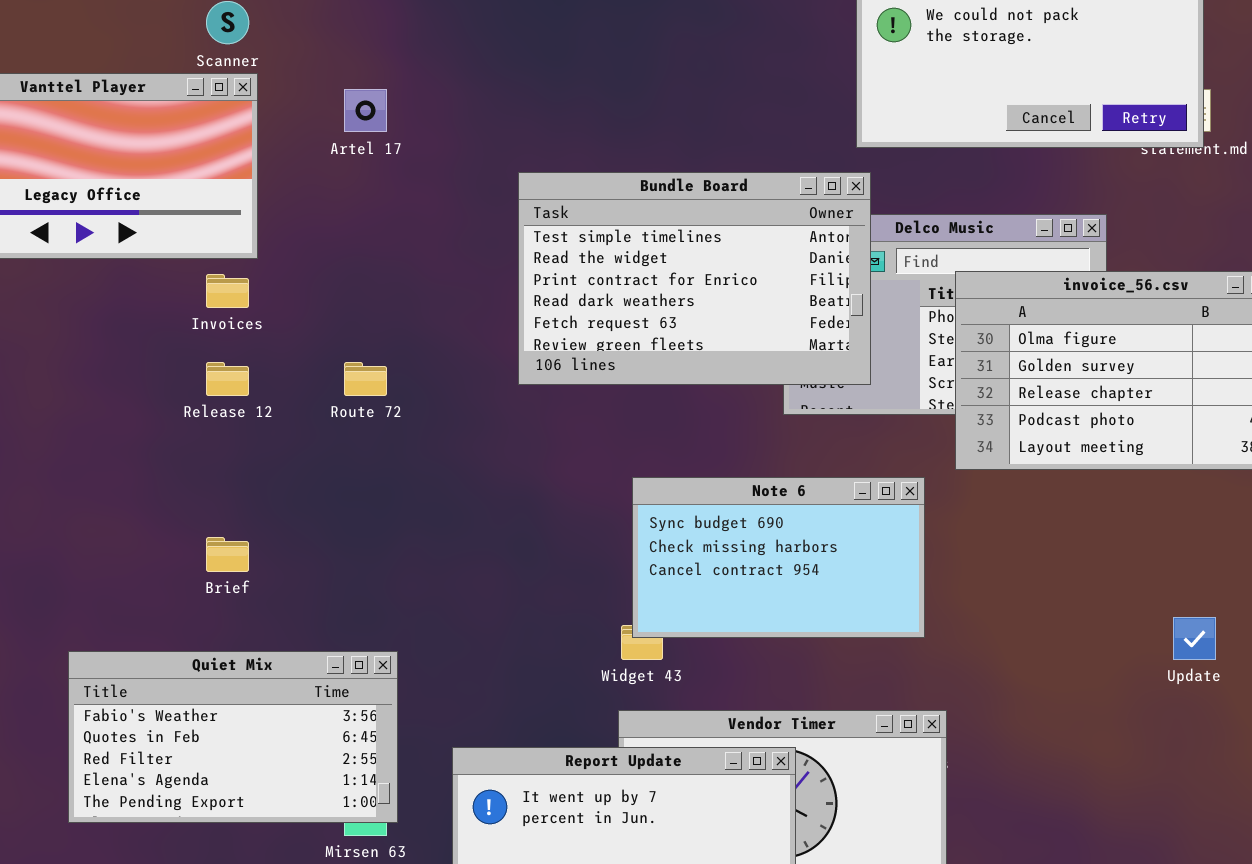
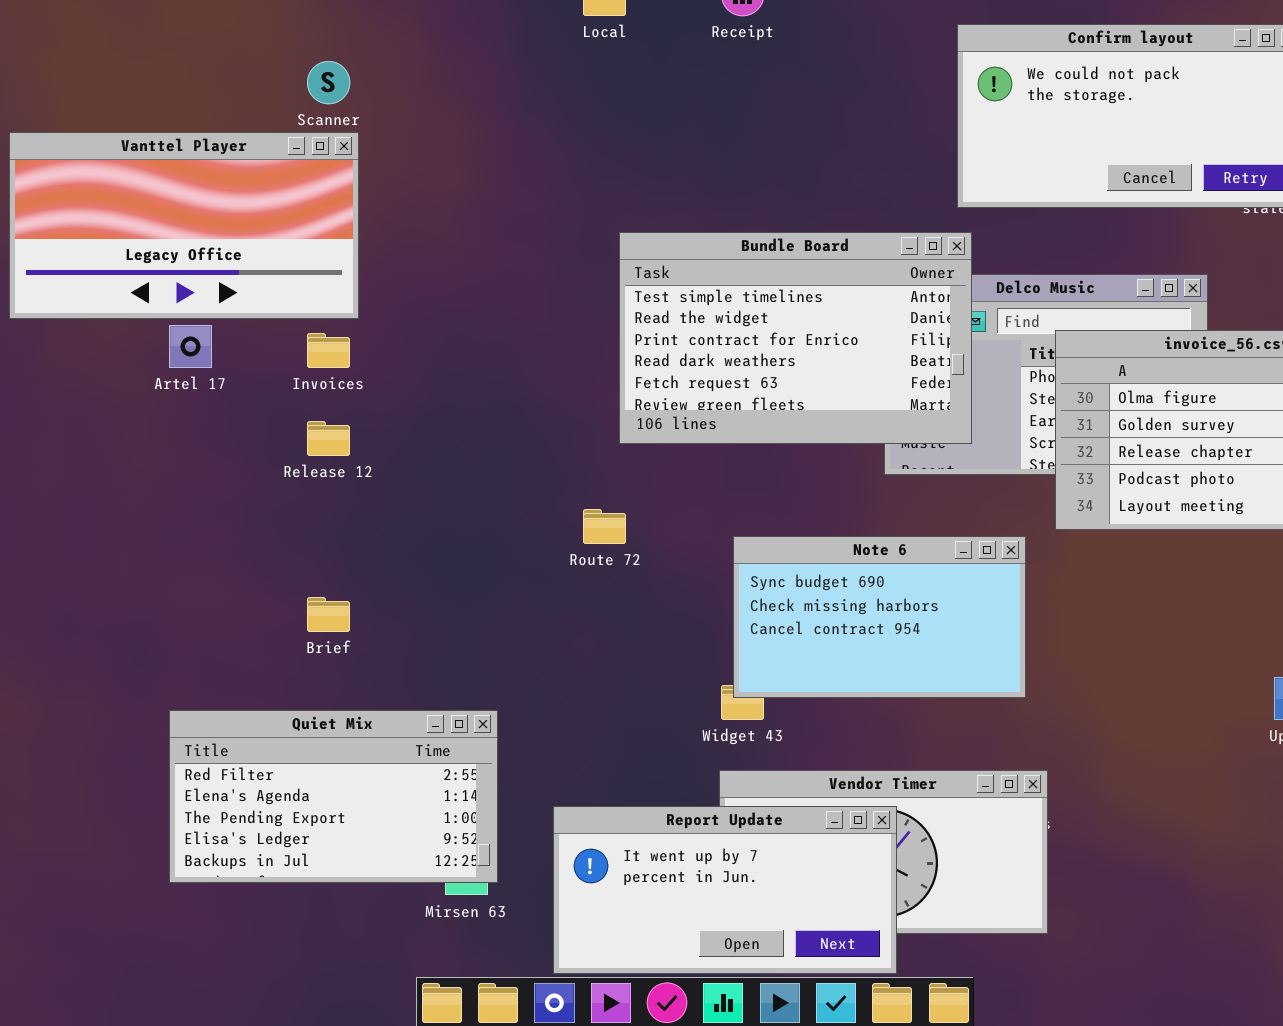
Artel 17: [344,89,387,132] -> [169,325,212,368], moved
Route 72: [344,362,387,396] -> [583,509,626,544], moved
Quiet Mix: [68,651,398,823] -> [169,710,498,883], scrolled down 2 rows

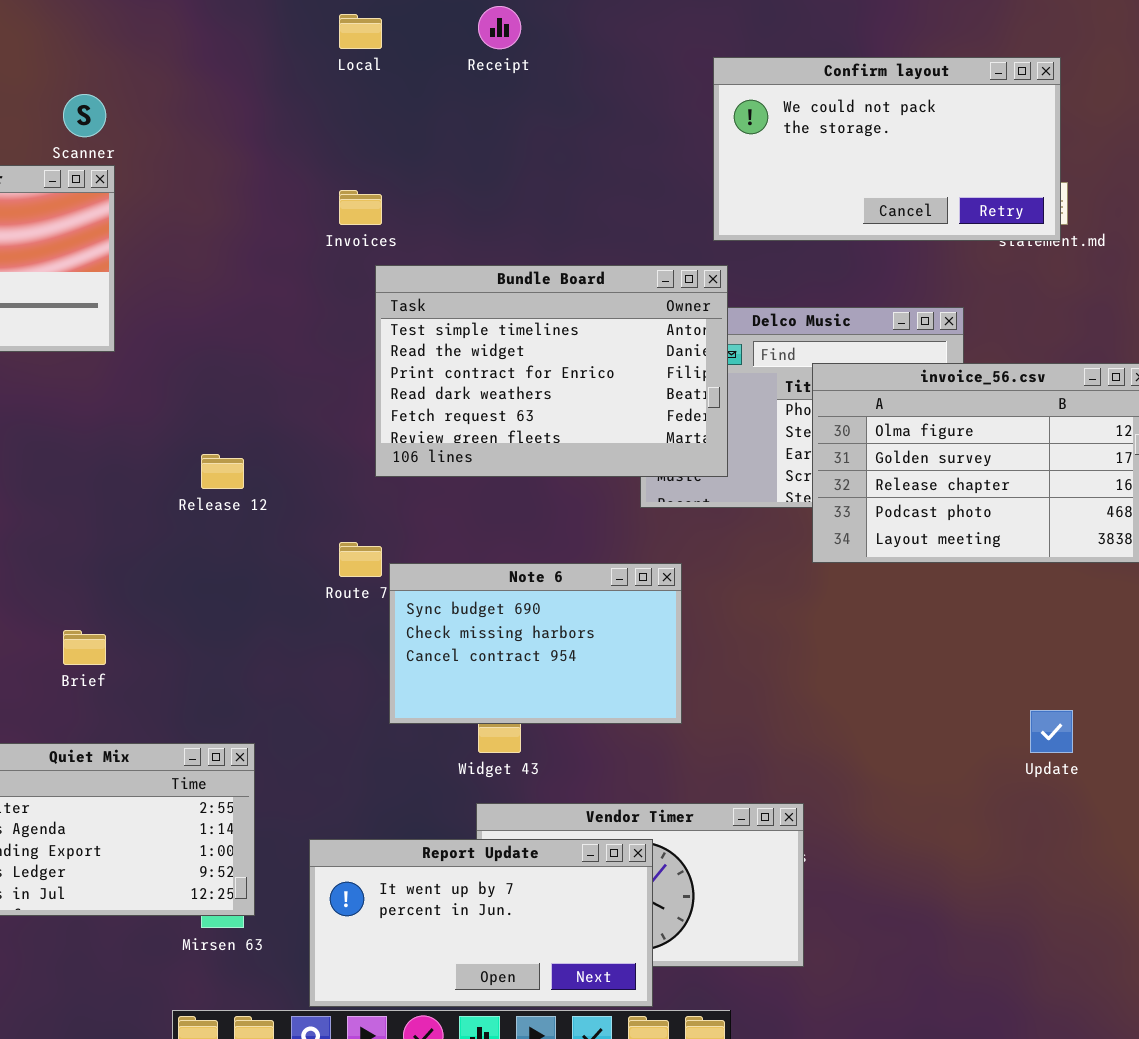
Invoices: [307,333,350,368] -> [339,190,382,225], moved
Release 12: [307,421,350,456] -> [201,454,244,489], moved
Note 6: [733,536,1026,698] -> [389,563,682,724], moved

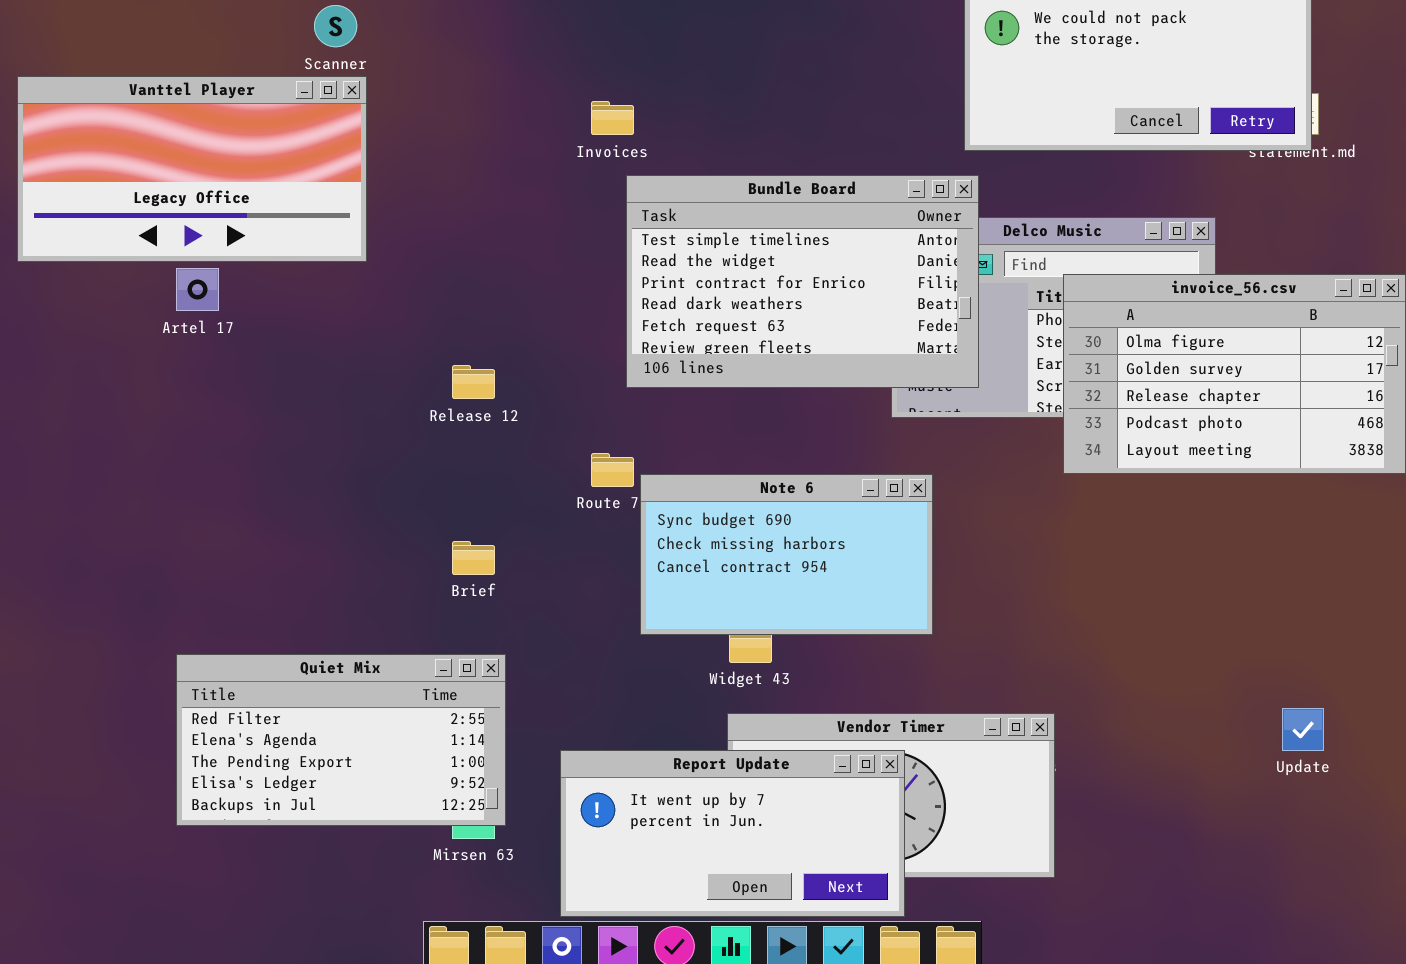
Brief: [63,630,106,665] -> [452,541,495,575], moved
Update: [1030,710,1073,753] -> [1282,708,1324,751], moved

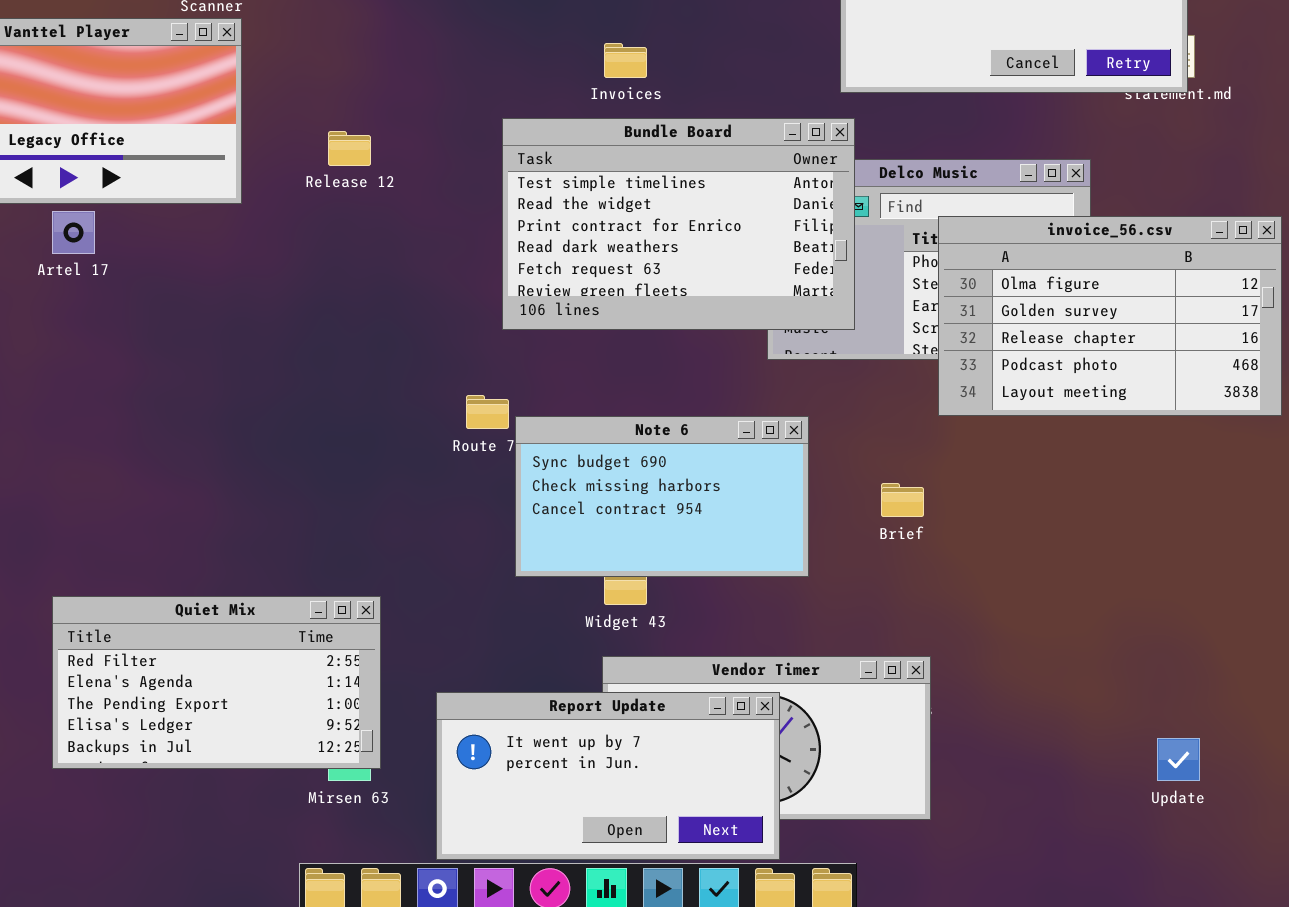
Invoices: [591,101,634,135] -> [604,43,647,78], moved
Release 12: [452,365,495,399] -> [328,131,371,166], moved
Brief: [452,541,495,575] -> [881,483,924,517], moved
Update: [1282,708,1324,751] -> [1157,738,1200,781], moved

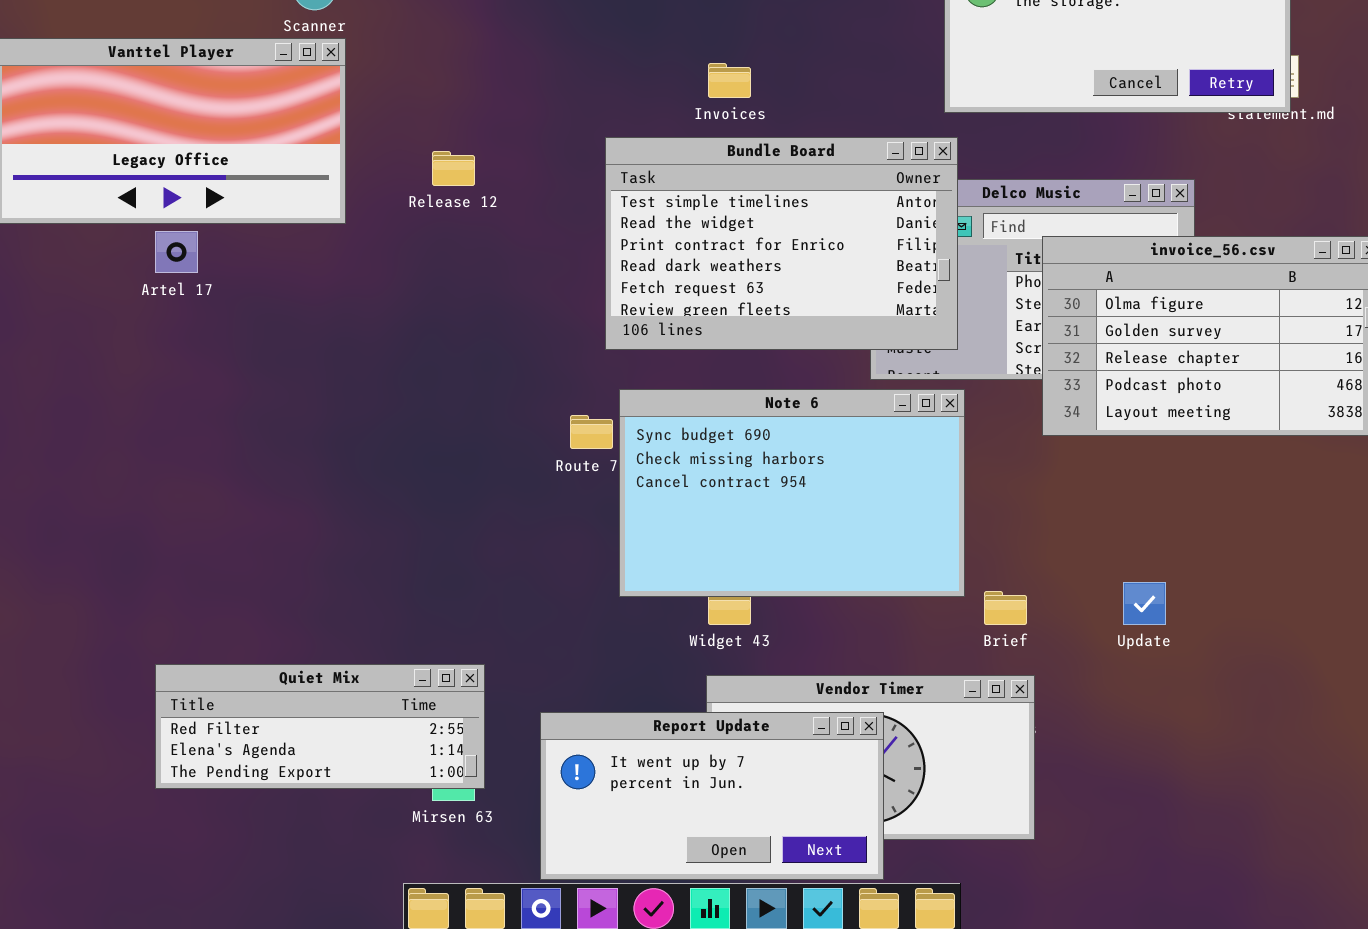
Note 6: [515,416,809,577] -> [619,389,965,597], resized
Brief: [881,483,924,517] -> [984,591,1027,625], moved
Quiet Mix: [52,596,381,769] -> [155,664,485,789], resized
Update: [1157,738,1200,781] -> [1123,582,1166,625], moved

